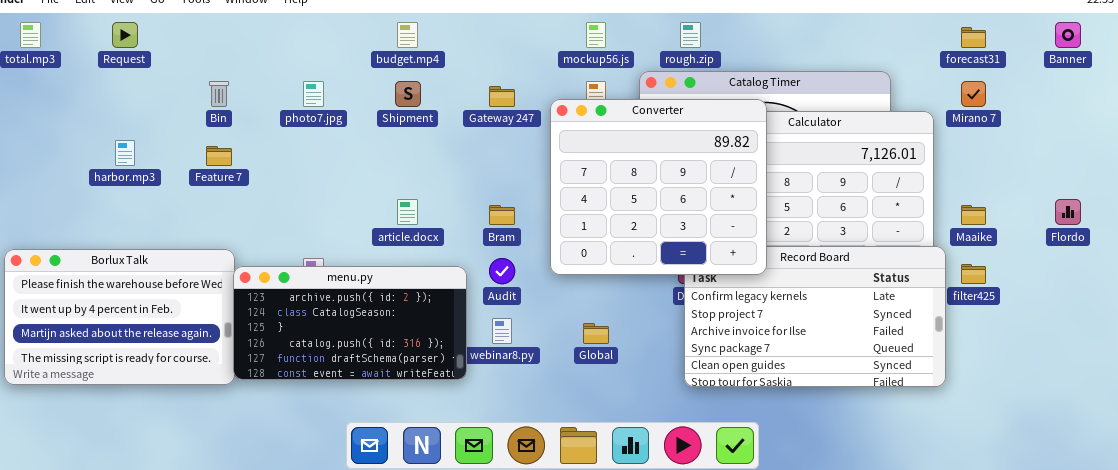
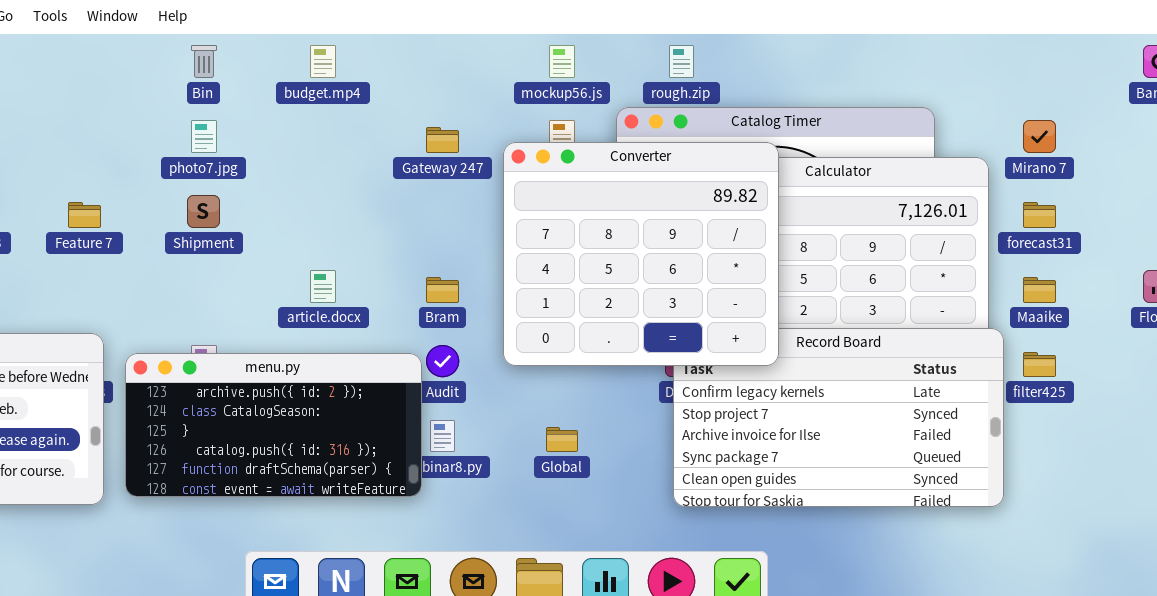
forecast31: [961,27,986,48] -> [1023,202,1056,228], moved
Bin: [209,81,229,107] -> [191,45,217,78], moved
Shipment: [395,81,421,107] -> [187,195,220,228], moved
menu.py: [233,266,467,380] -> [125,353,422,497], moved

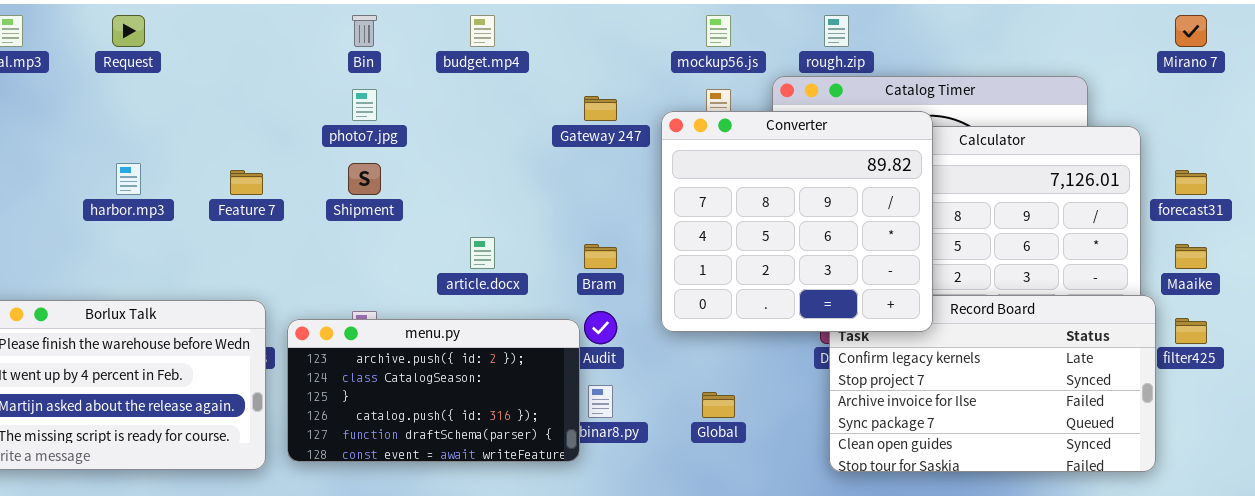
Mirano 7: [1023,120,1056,153] -> [1175,15,1207,47], moved

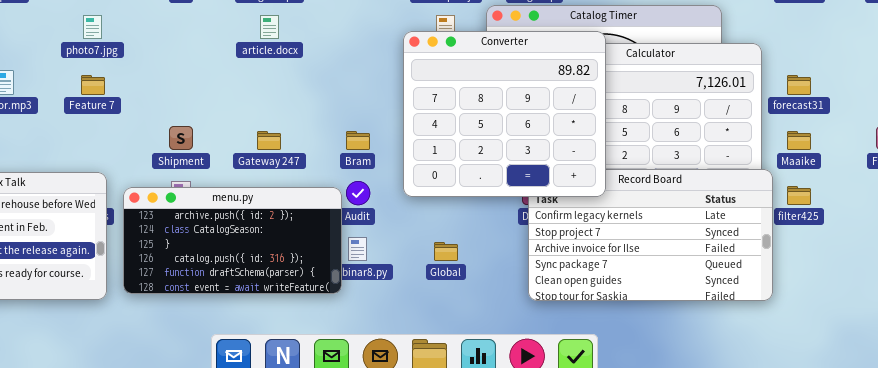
photo7.jpg: [352,89,377,121] -> [83,15,102,39], moved
Gateway 247: [584,96,617,121] -> [257,131,281,150], moved
Shipment: [348,163,381,195] -> [169,126,193,150], moved
article.docx: [470,237,495,269] -> [260,15,279,39], moved

